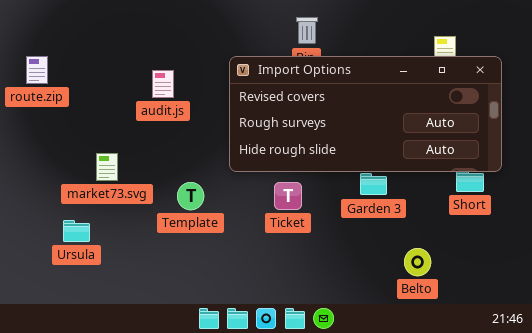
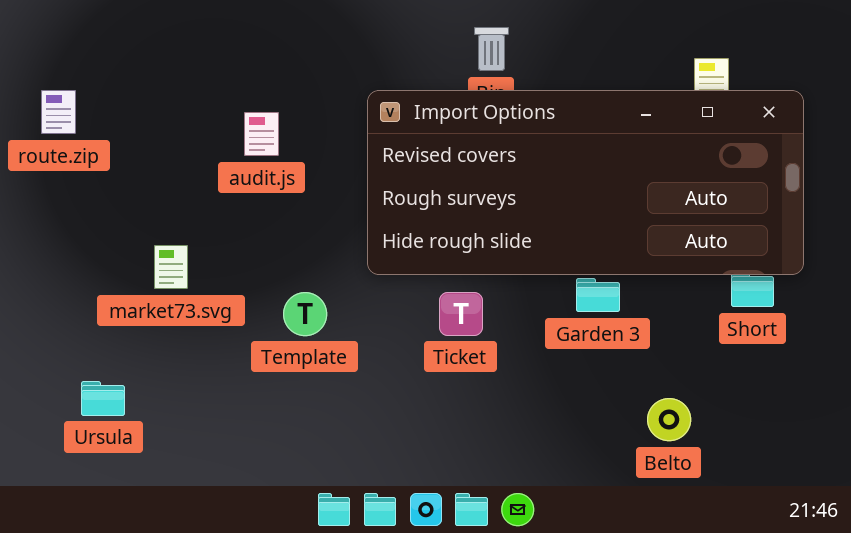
Ursula: [63,220,90,242] -> [81,381,125,416], moved

